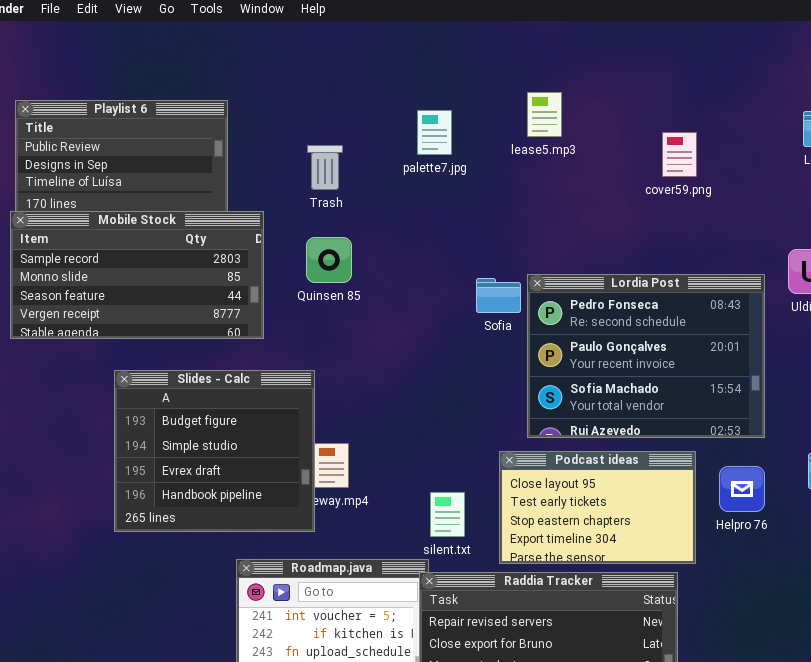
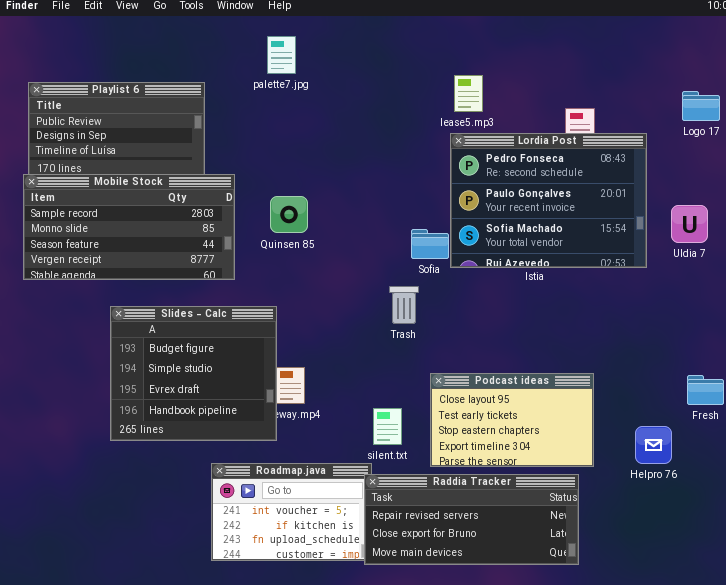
palette7.jpg: [417,110,452,155] -> [267,36,296,74], moved
Trash: [307,145,343,190] -> [389,286,419,324], moved
Lordia Post: [527,274,765,438] -> [450,133,647,268], moved
Helpro 76: [719,466,765,512] -> [635,426,672,464], moved

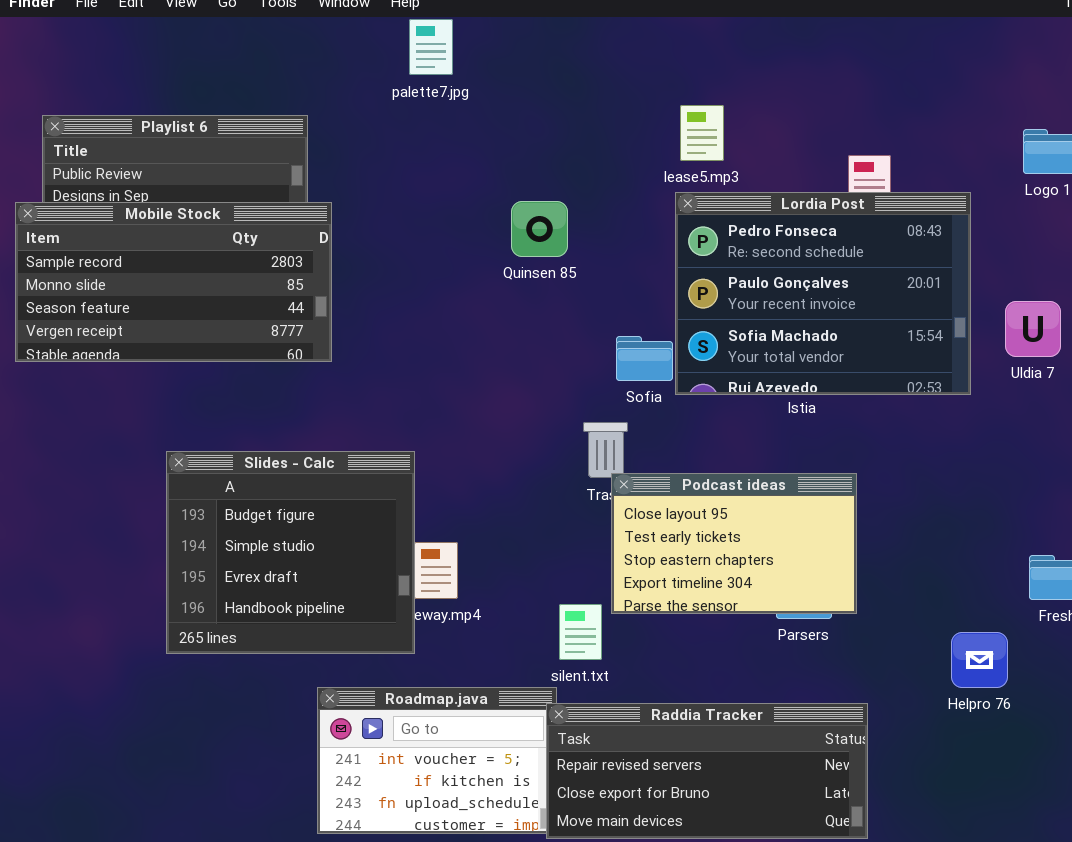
palette7.jpg: [267,36,296,74] -> [409,19,453,75], moved
Mobile Stock: [23,174,235,280] -> [15,202,332,362], moved
Quinsen 85: [270,196,308,233] -> [511,201,568,257], moved
Podcast ideas: [430,373,594,467] -> [611,473,857,614], moved

